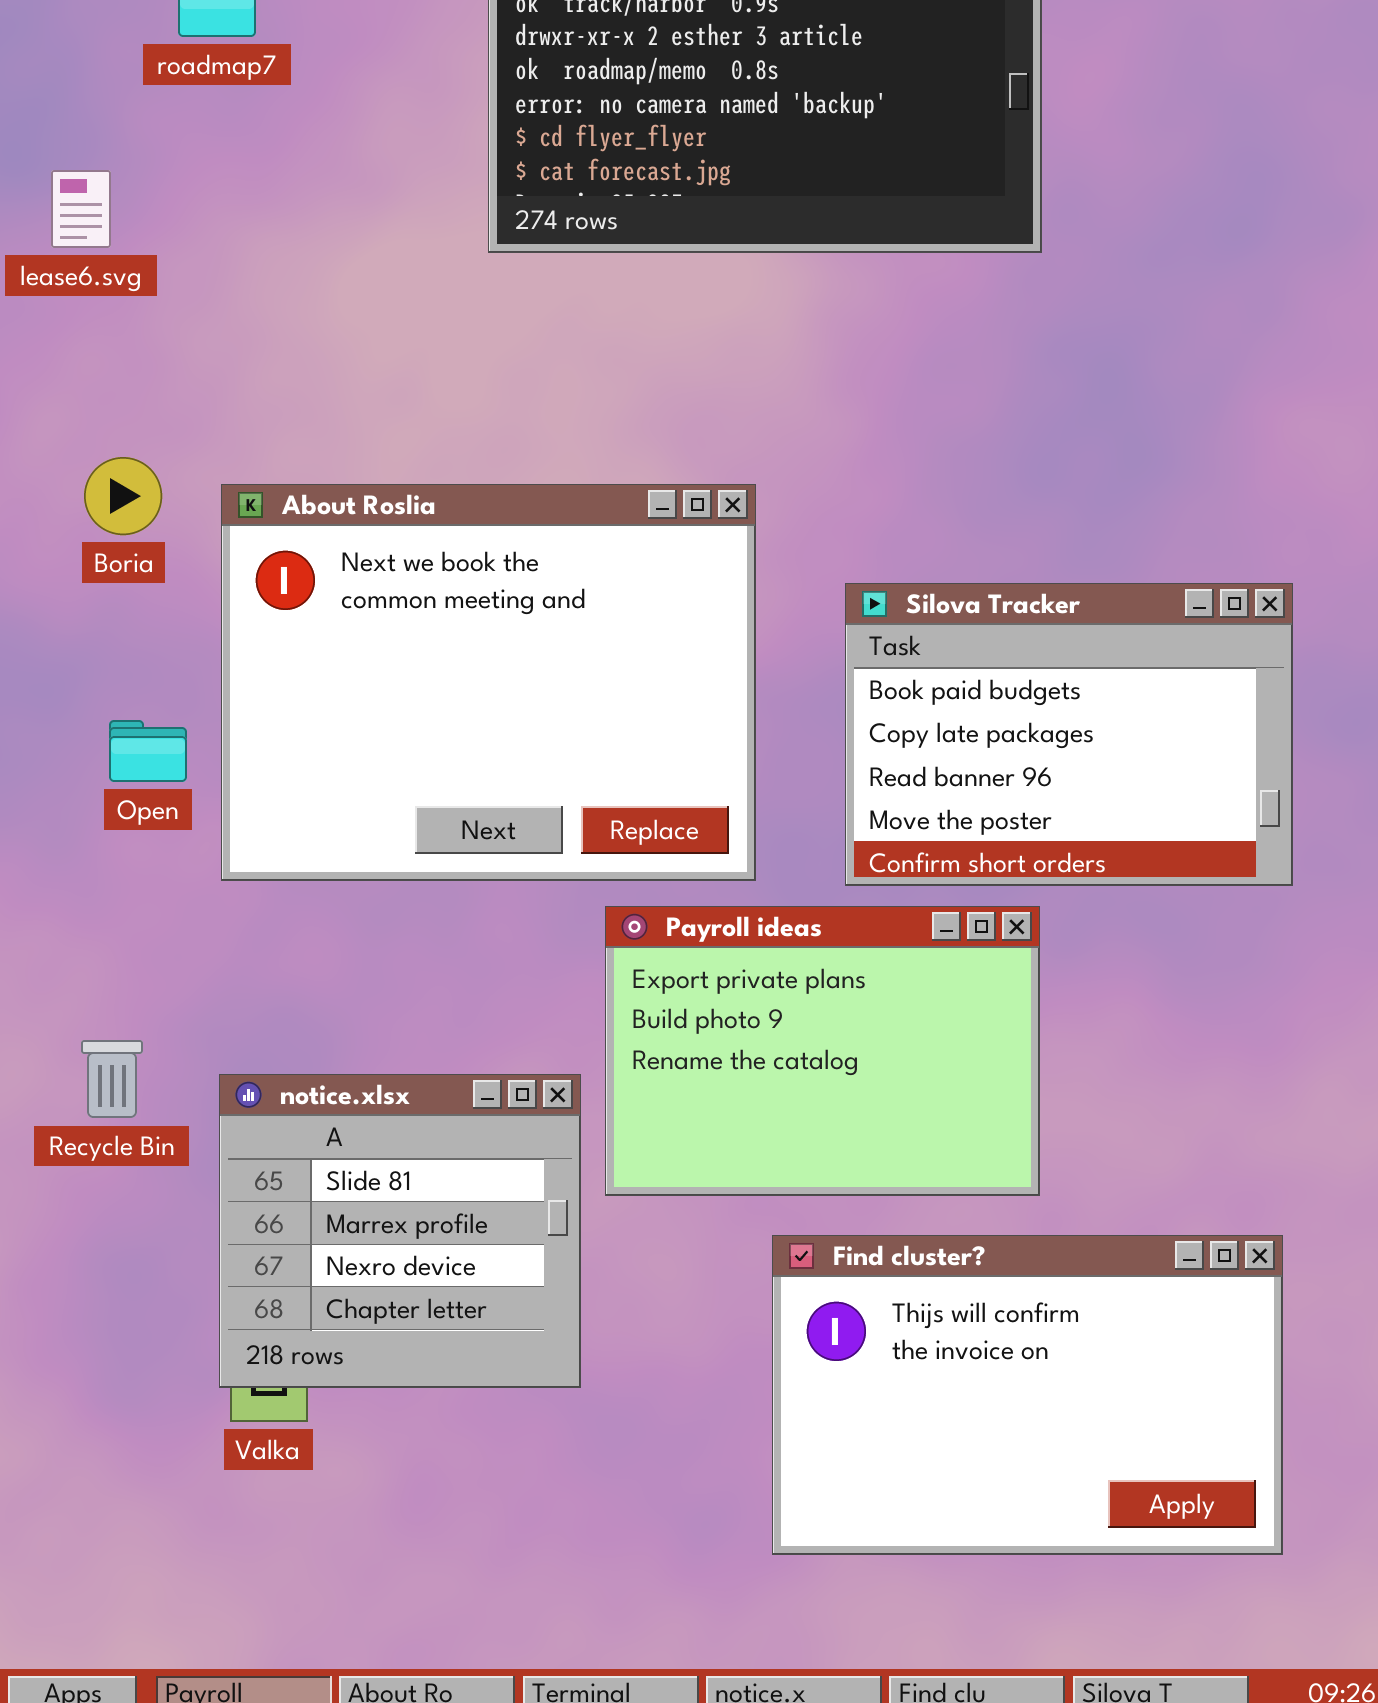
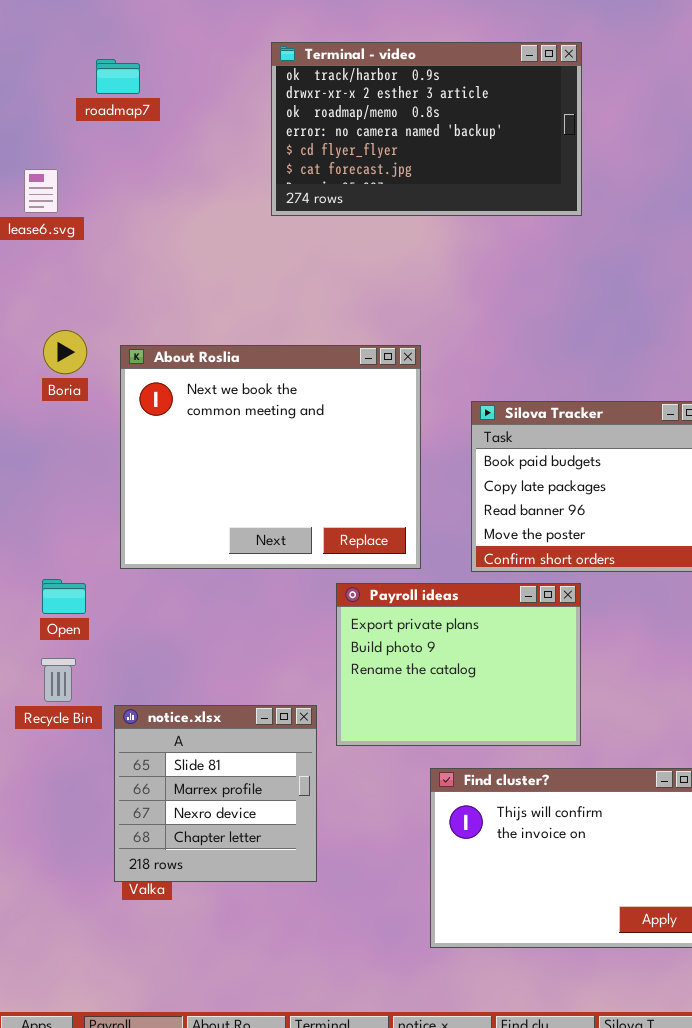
Open: [109,720,187,782] -> [42,579,86,614], moved
notice.xlsx: [219,1074,581,1388] -> [114,705,317,882], moved

